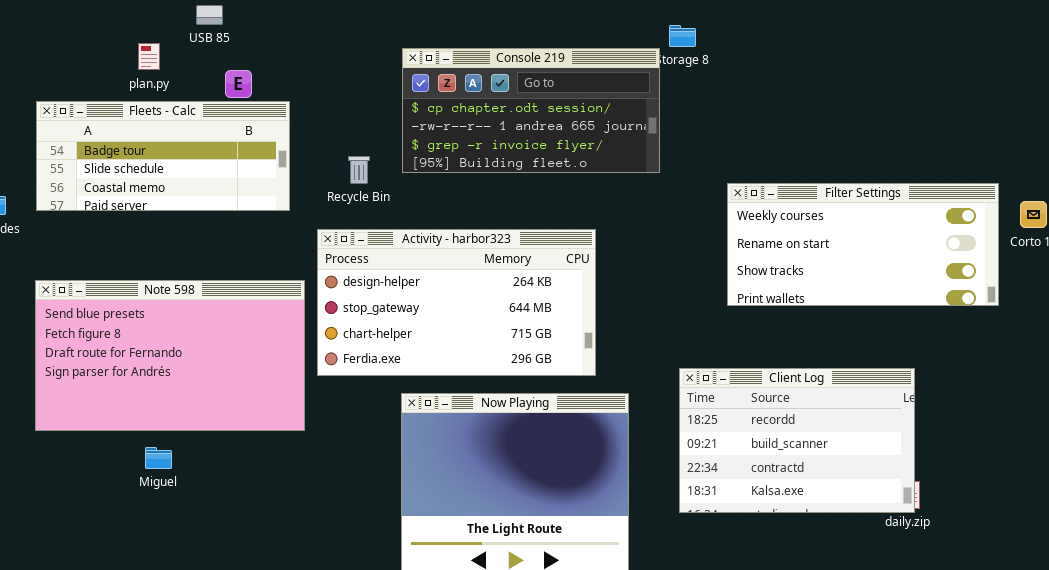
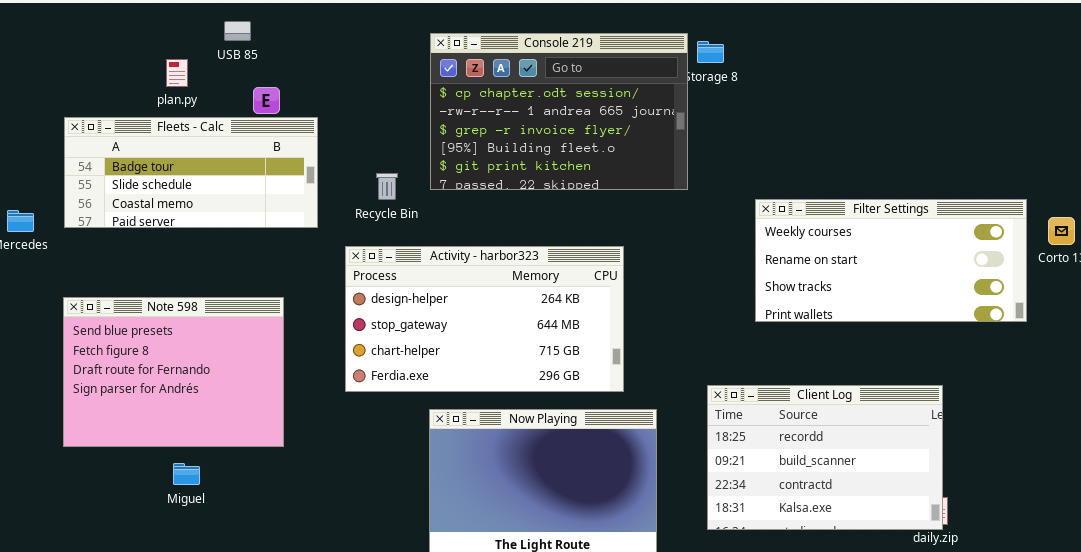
Console 219: [402,48,660,173] -> [430,33,688,190], resized
Note 598: [35,280,305,431] -> [63,297,284,447], resized

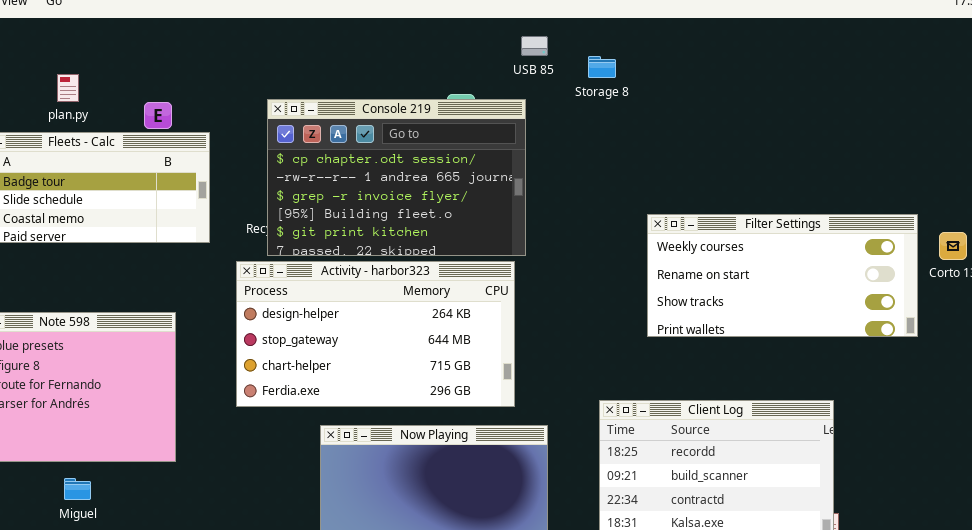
USB 85: [224,21,251,41] -> [521,36,548,56], moved
Console 219: [430,33,688,190] -> [267,99,526,256], moved

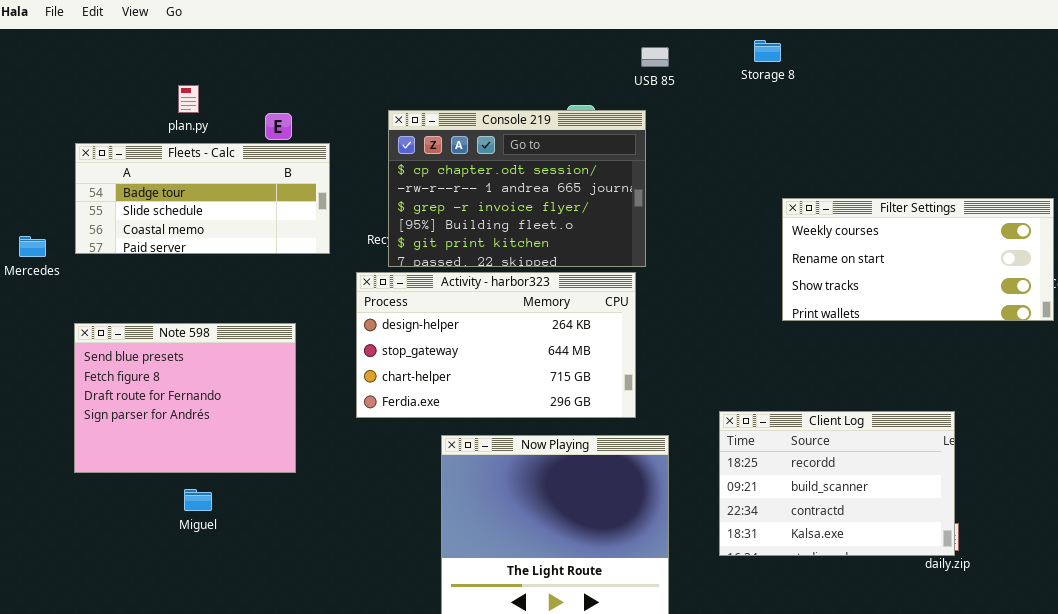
Storage 8: [588,56,616,78] -> [754,40,781,62], moved
Filter Settings: [647,214,918,337] -> [782,198,1054,321], moved

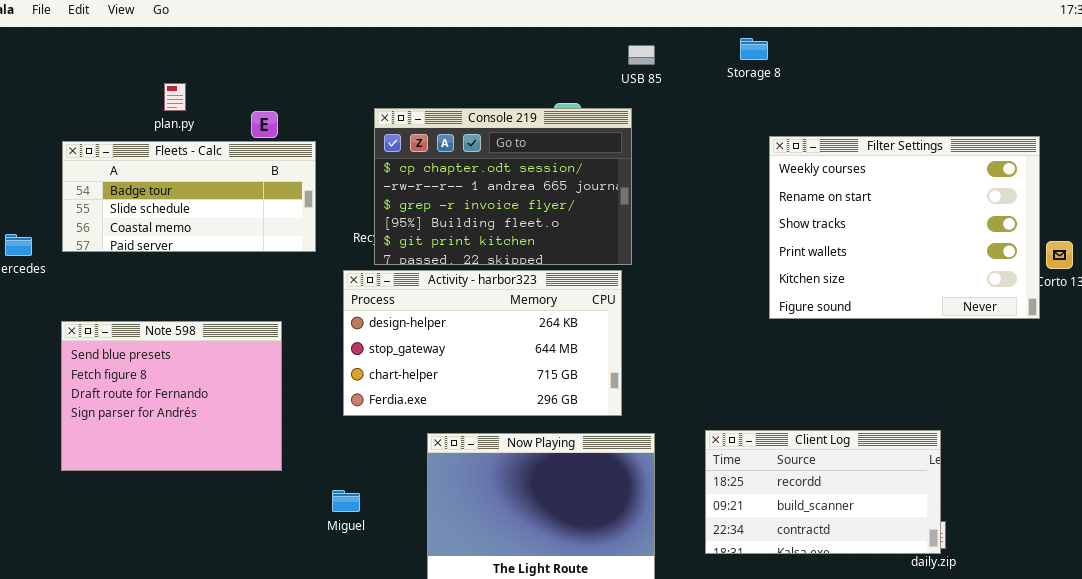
Filter Settings: [782,198,1054,321] -> [769,136,1040,319], resized
Client Log: [719,411,955,556] -> [705,430,941,554], resized
Miguel: [184,489,212,511] -> [332,490,360,512], moved

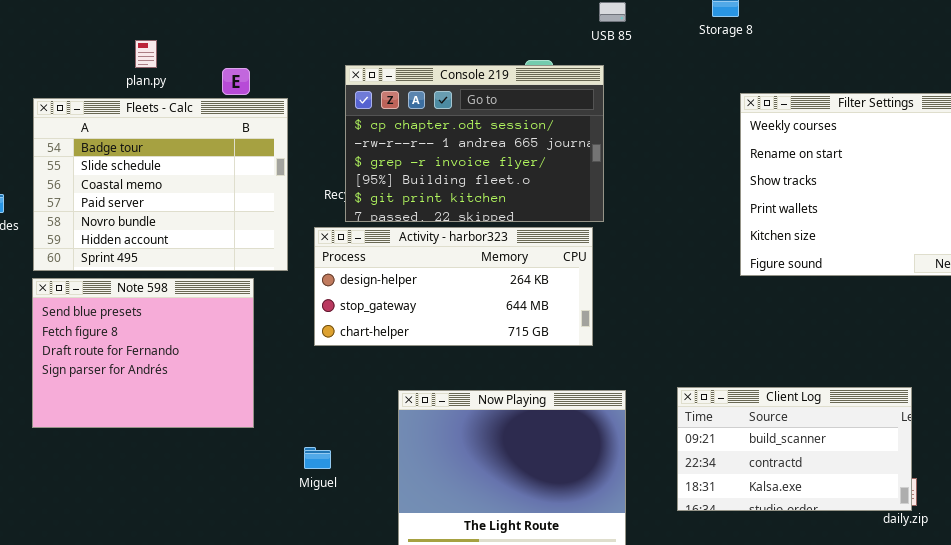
Fleets - Calc: [62,141,316,252] -> [33,98,288,271], resized
Activity - harbor323: [343,270,622,416] -> [314,227,593,346], resized
Client Log: [705,430,941,554] -> [677,387,912,511], scrolled down 1 row

